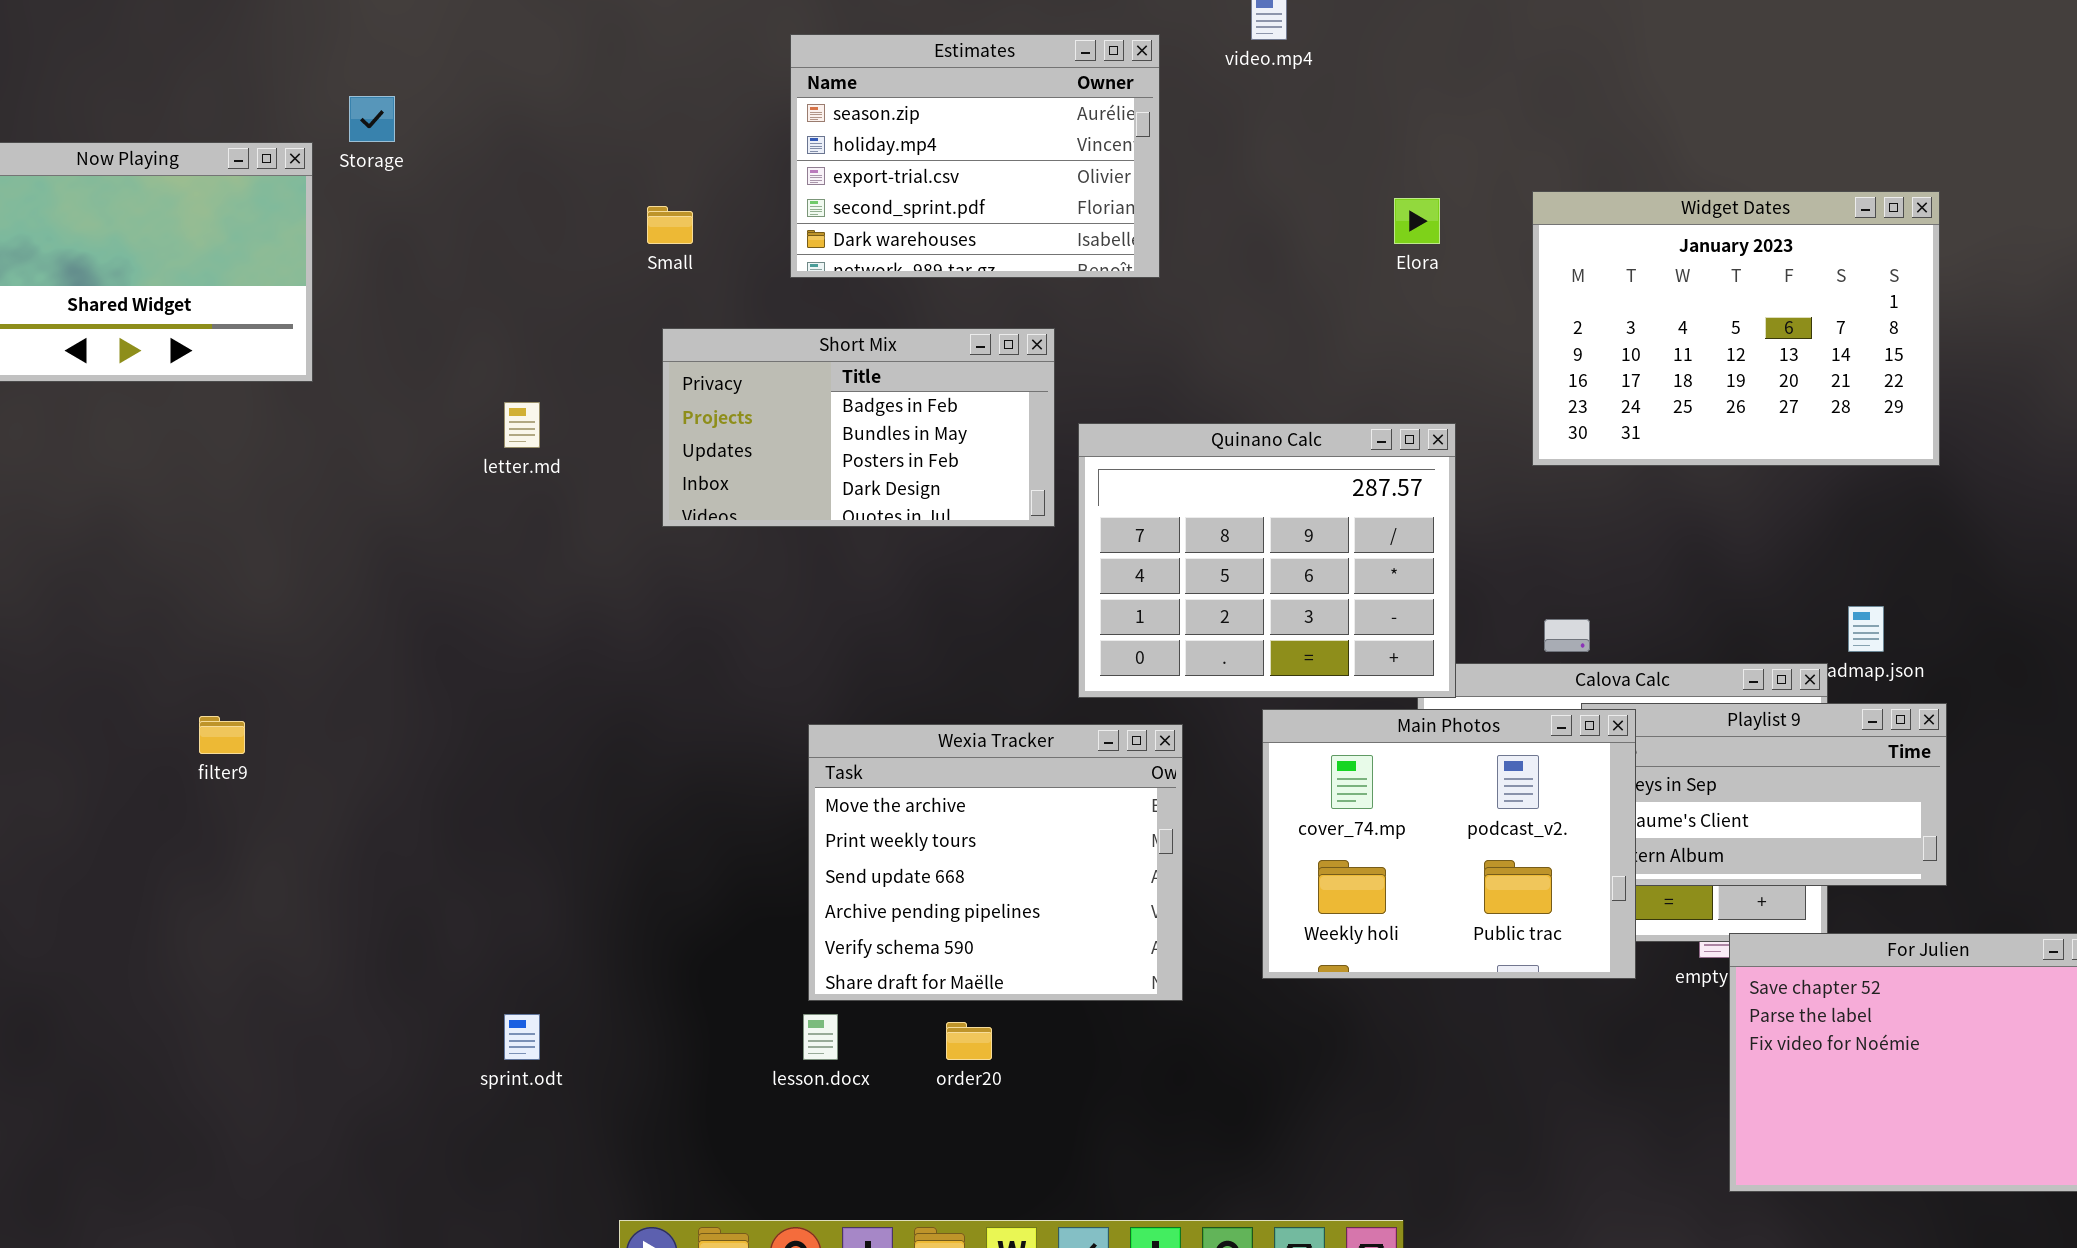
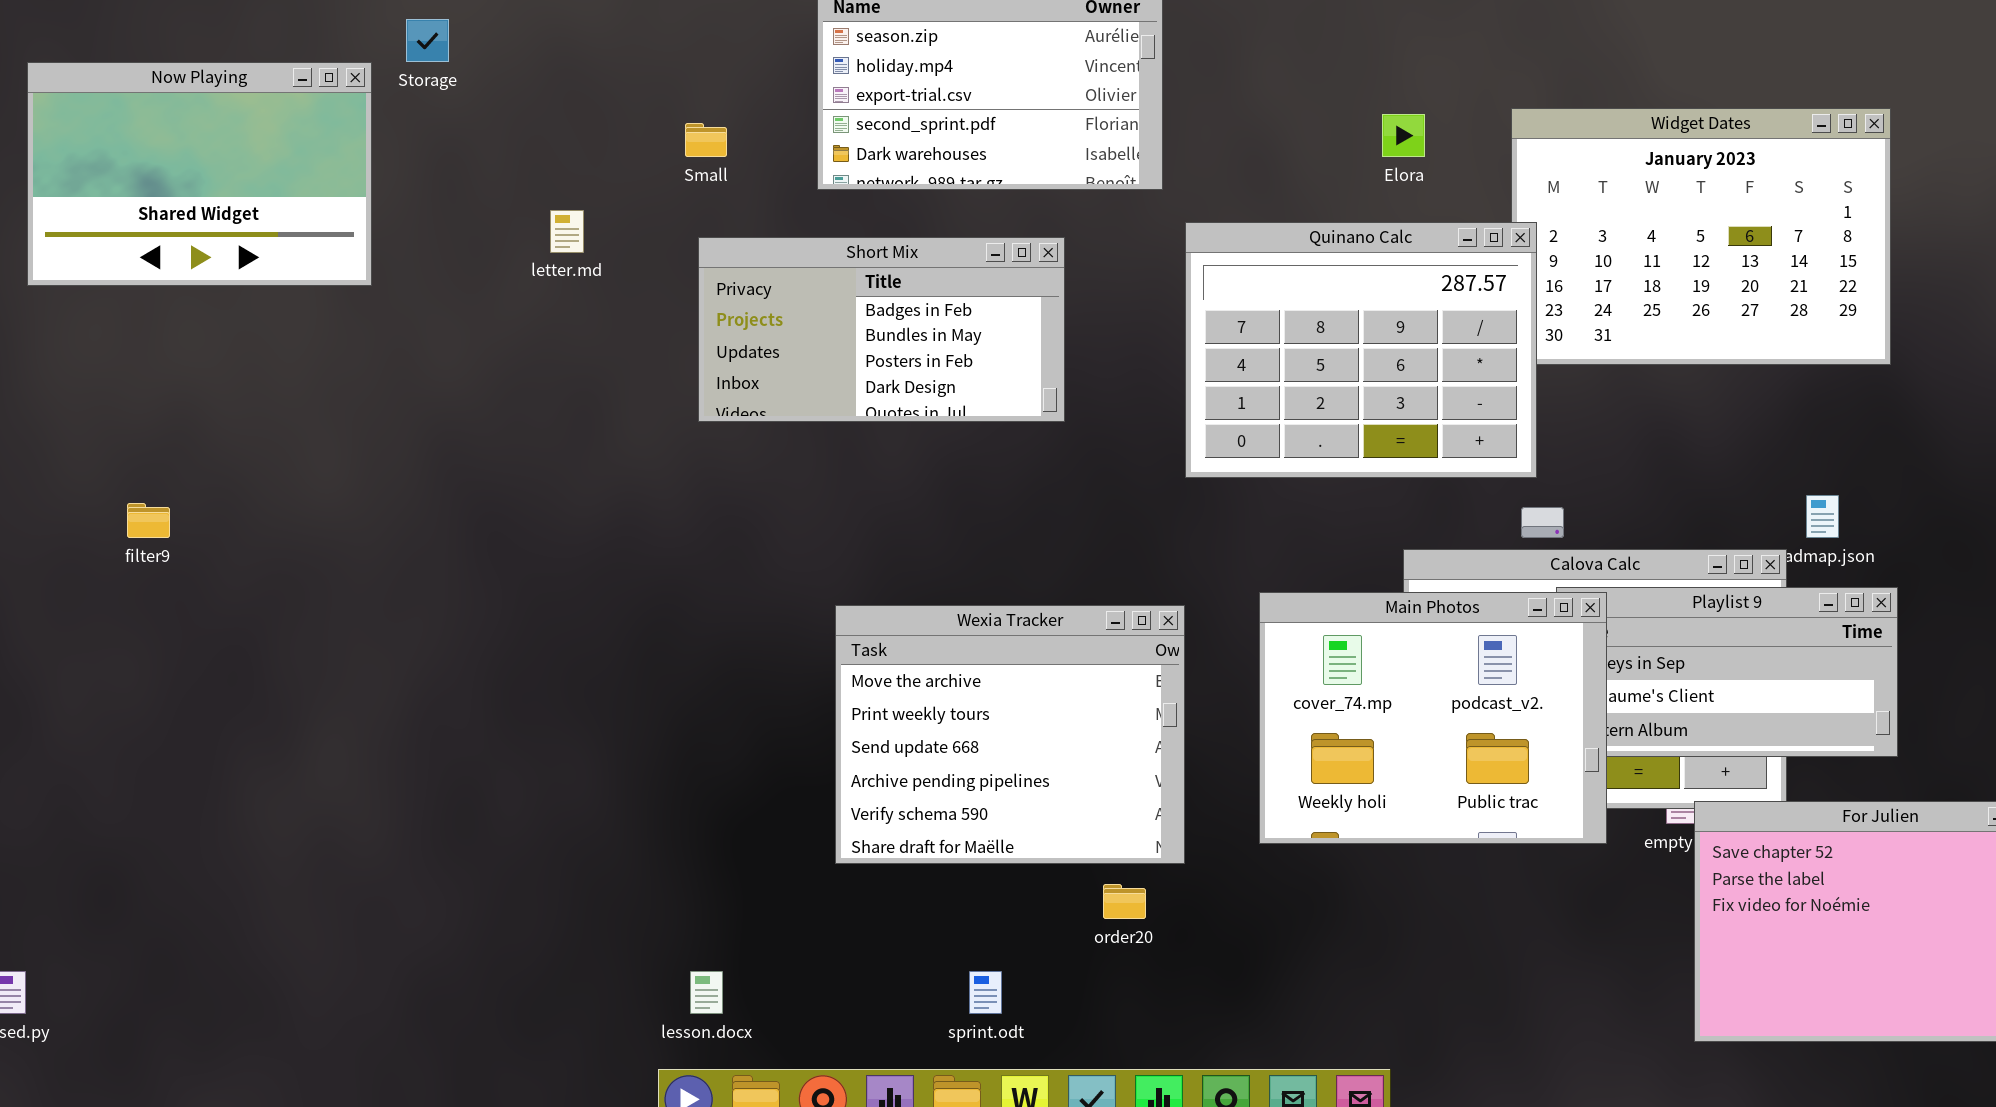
letter.md: [504,402,540,448] -> [550,210,584,253], moved
Quinano Calc: [1078,423,1456,698] -> [1185,222,1537,478], moved
filter9: [199,716,245,754] -> [127,503,170,538], moved
sprint.odt: [504,1014,540,1060] -> [969,971,1002,1014], moved
lesson.docx: [803,1014,838,1060] -> [690,971,723,1014], moved
order20: [946,1022,992,1060] -> [1103,884,1146,919], moved

